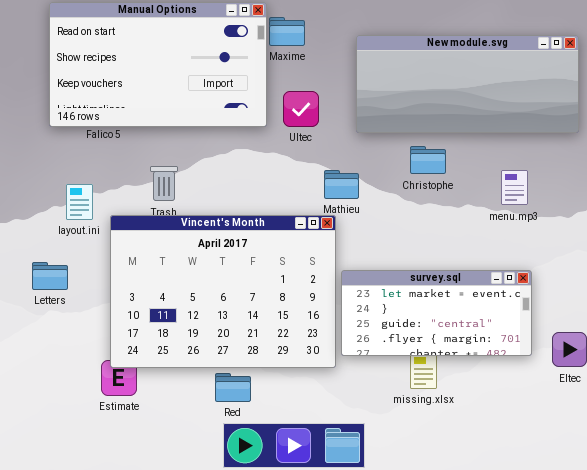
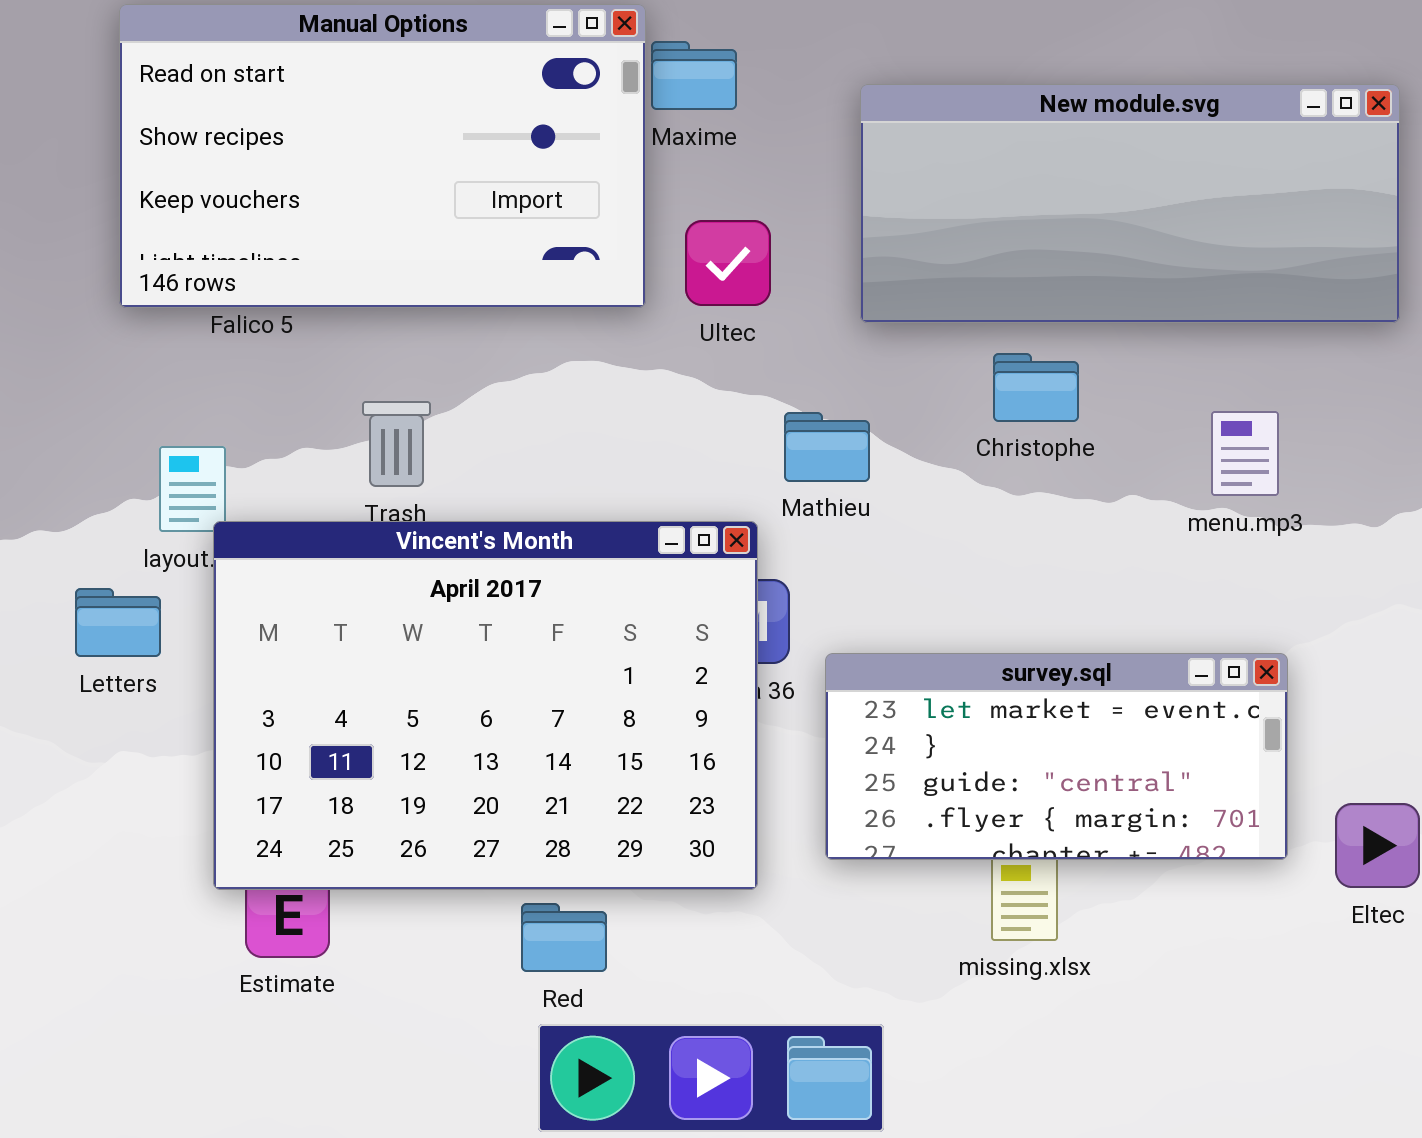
Vincent's Month: [110,215,336,368] -> [213,521,758,890], moved
Letters: [32,262,68,290] -> [75,588,161,657], moved

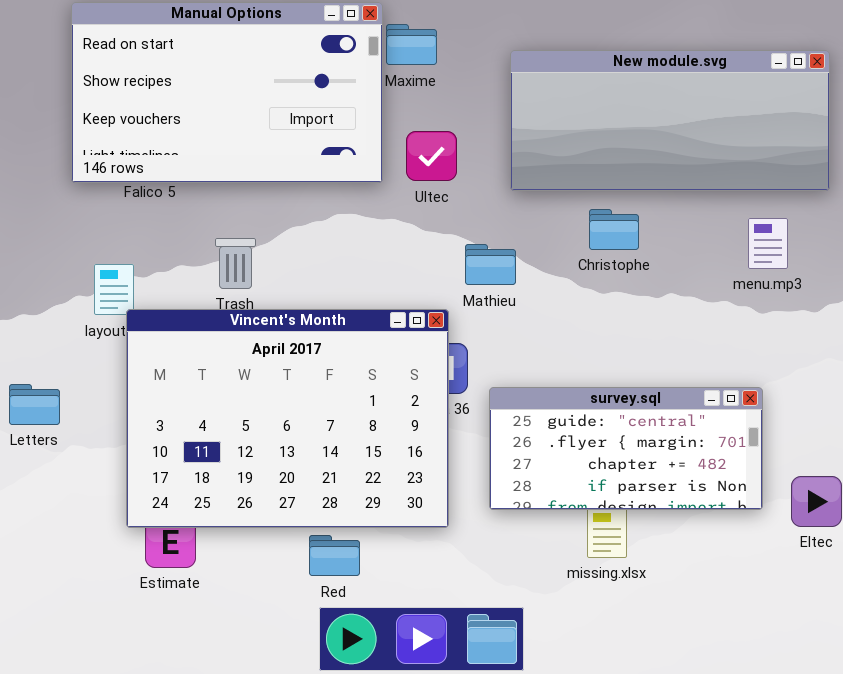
menu.mp3: [1211,411,1279,496] -> [748,218,788,269], moved
Letters: [75,588,161,657] -> [9,384,60,425], moved
survey.sql: [825,653,1288,860] -> [489,387,763,510], scrolled down 2 rows

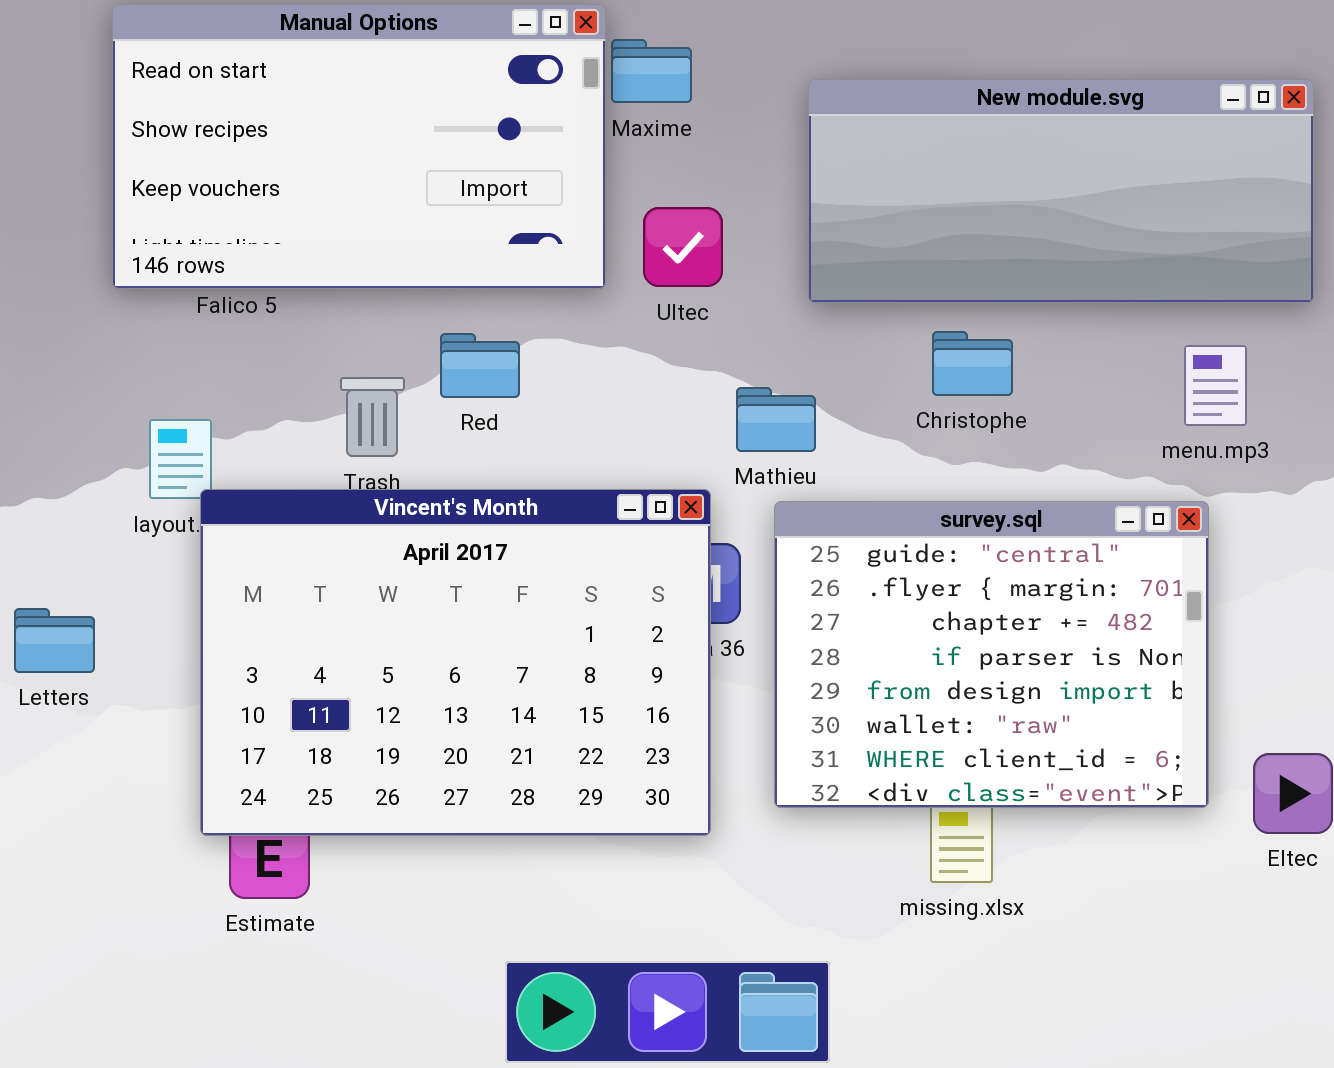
survey.sql: [489,387,763,510] -> [774,501,1209,808], resized
Red: [309,535,360,576] -> [440,333,520,398], moved

